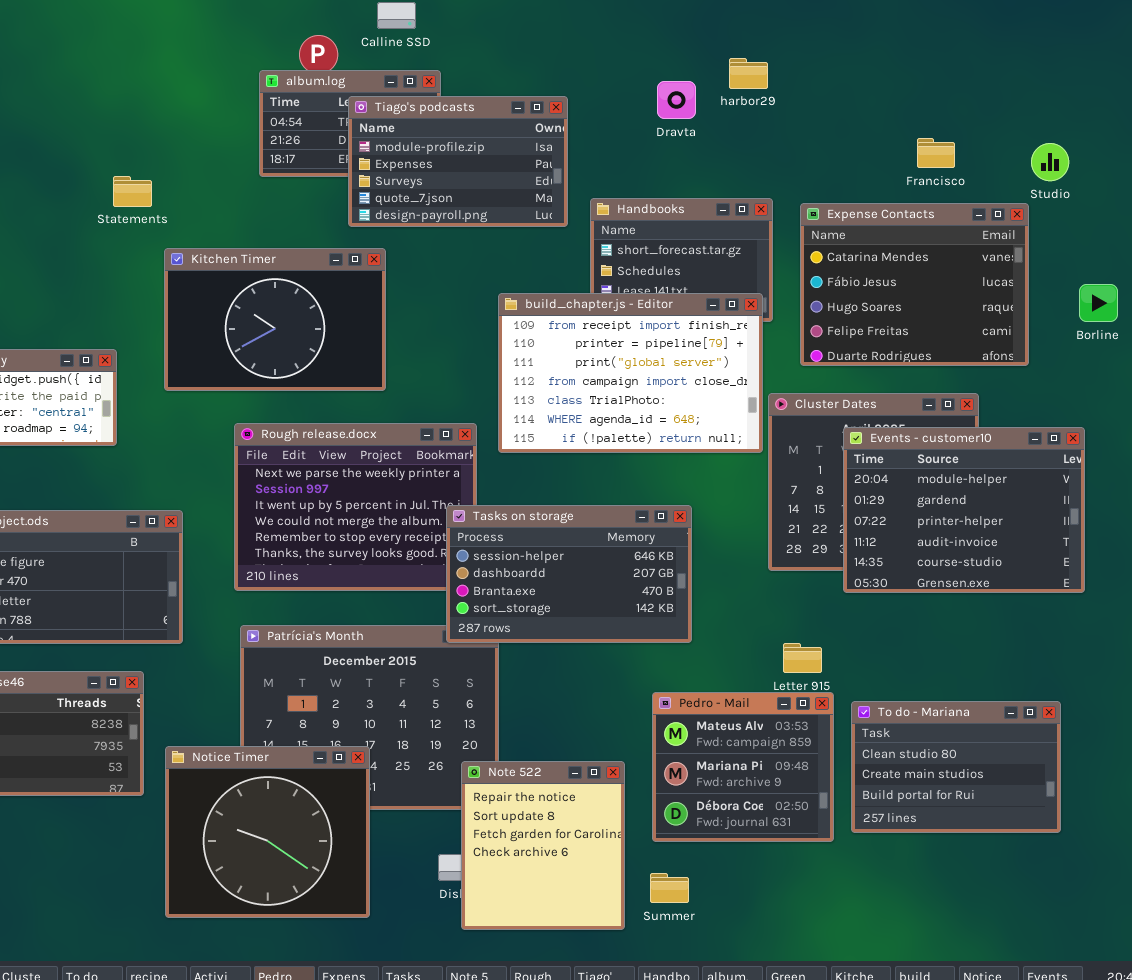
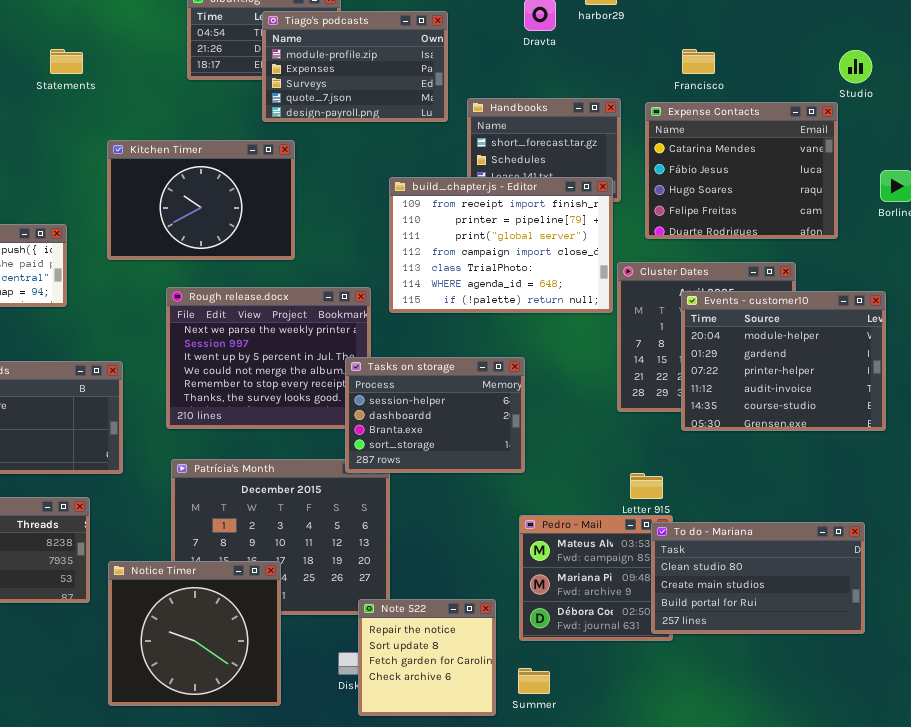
Francisco: [917,138,955,168] -> [682,49,715,74], moved
Statements: [113,176,152,207] -> [50,49,83,74], moved
Tasks on storage: [446,505,692,643] -> [345,357,525,473], resized
To do - Mariana: [851,701,1061,833] -> [651,522,865,634], resized
Note 522: [461,761,625,930] -> [358,599,496,716], resized

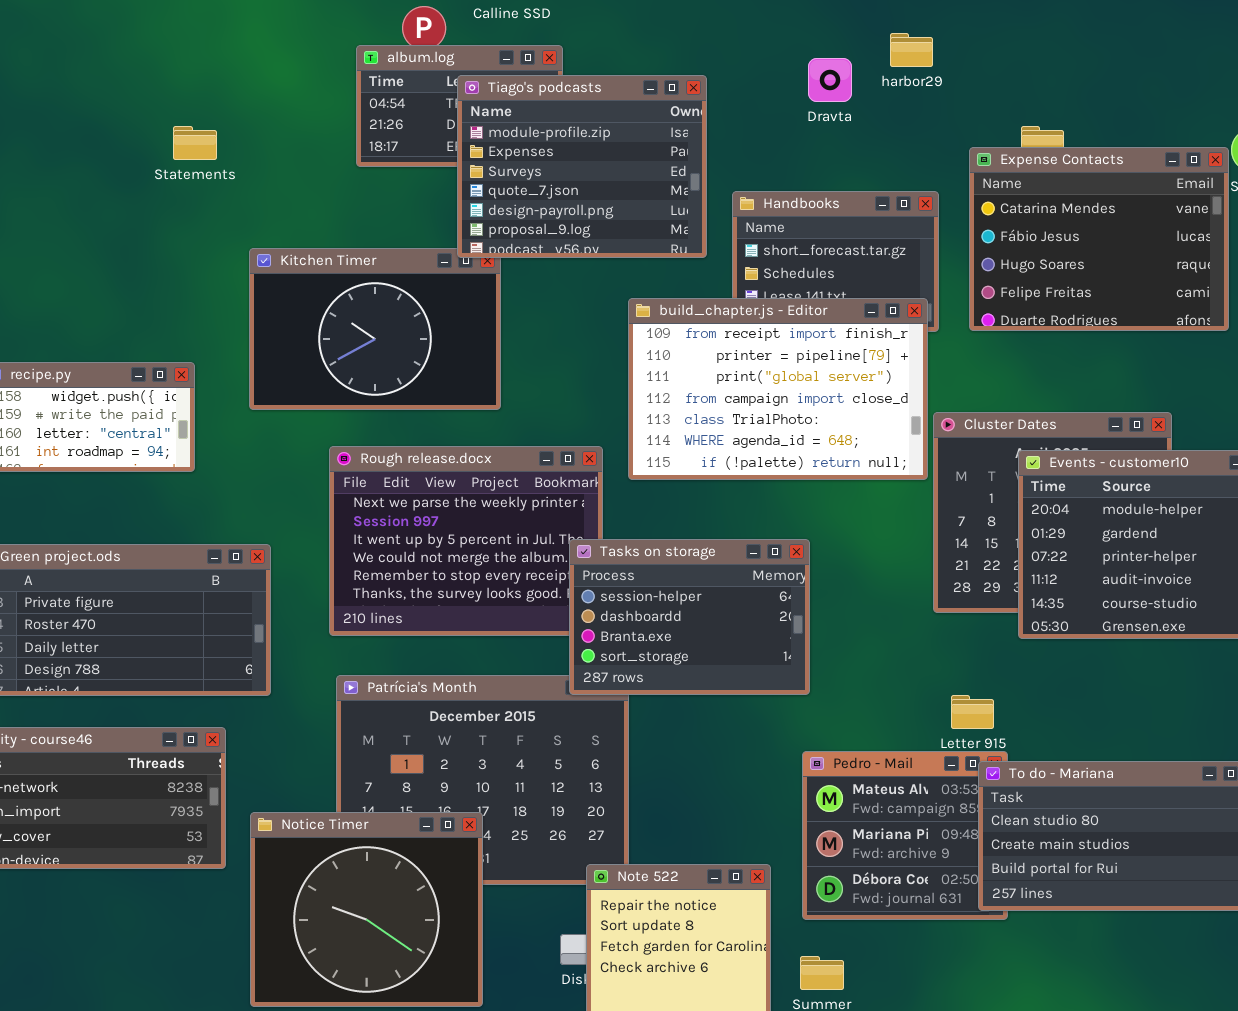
Tiago's podcasts: [262,11,448,122] -> [457,75,707,258], resized
Expense Contacts: [645,102,838,239] -> [969,147,1229,331], moved

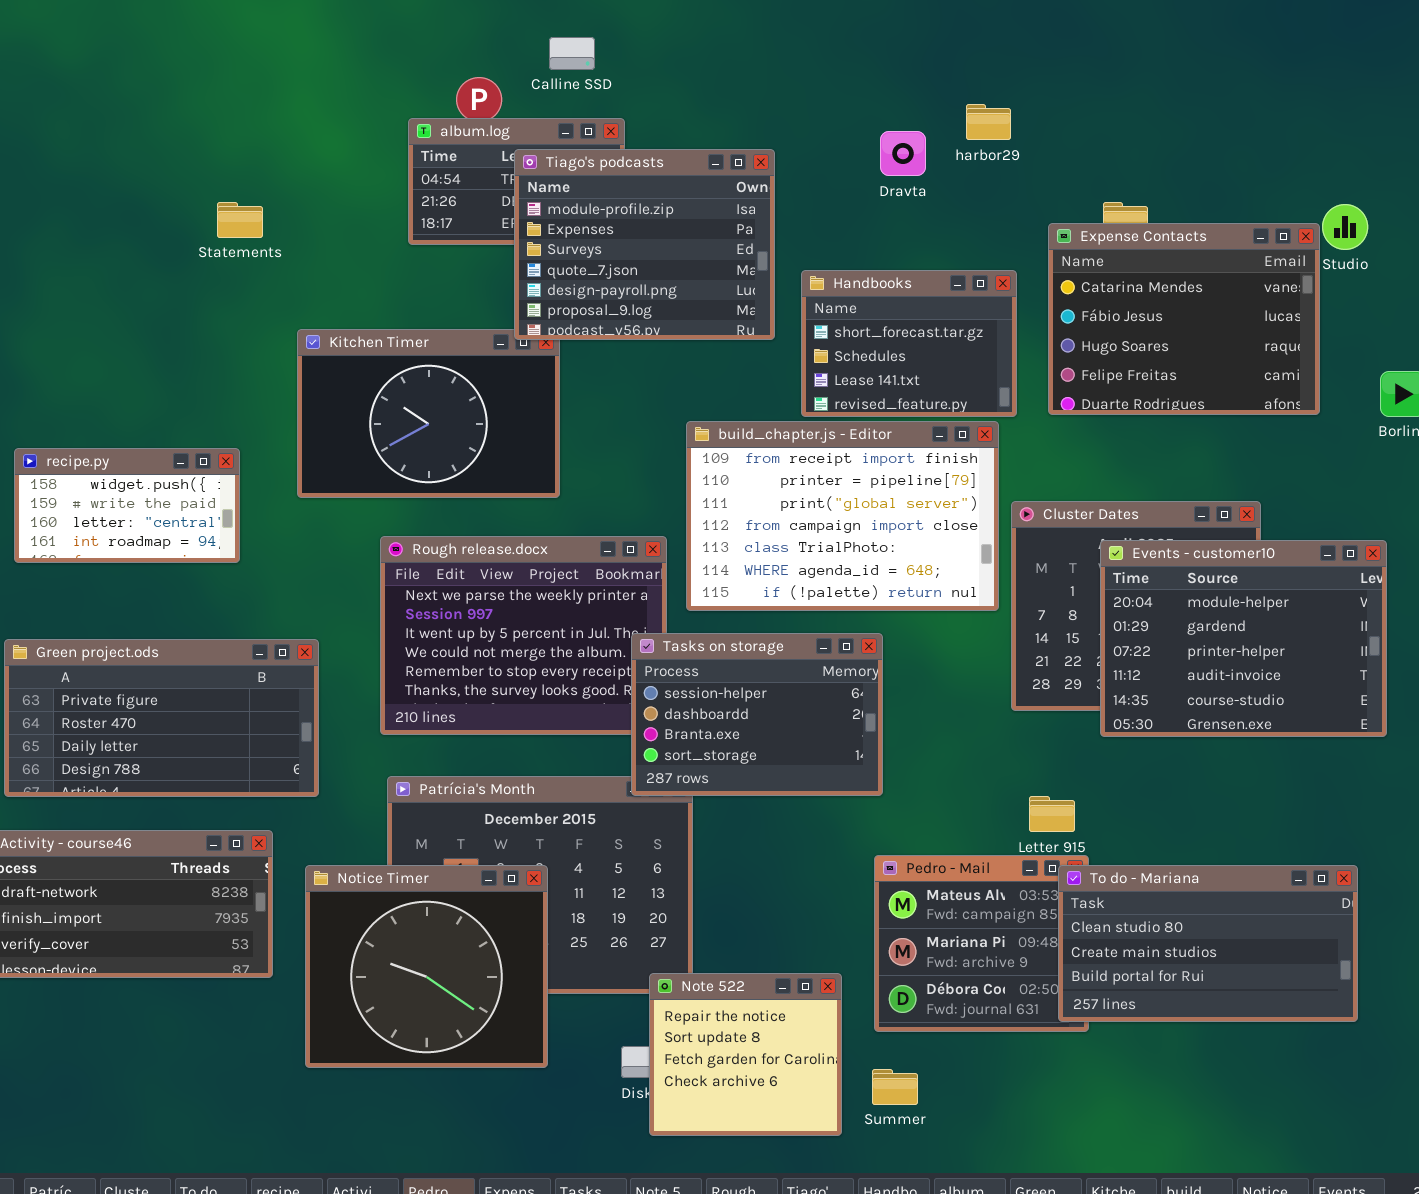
build_chapter.js - Editor: [628,298,928,480] -> [686,421,999,611], moved
Notice Timer: [250,812,483,1007] -> [305,865,548,1068], moved

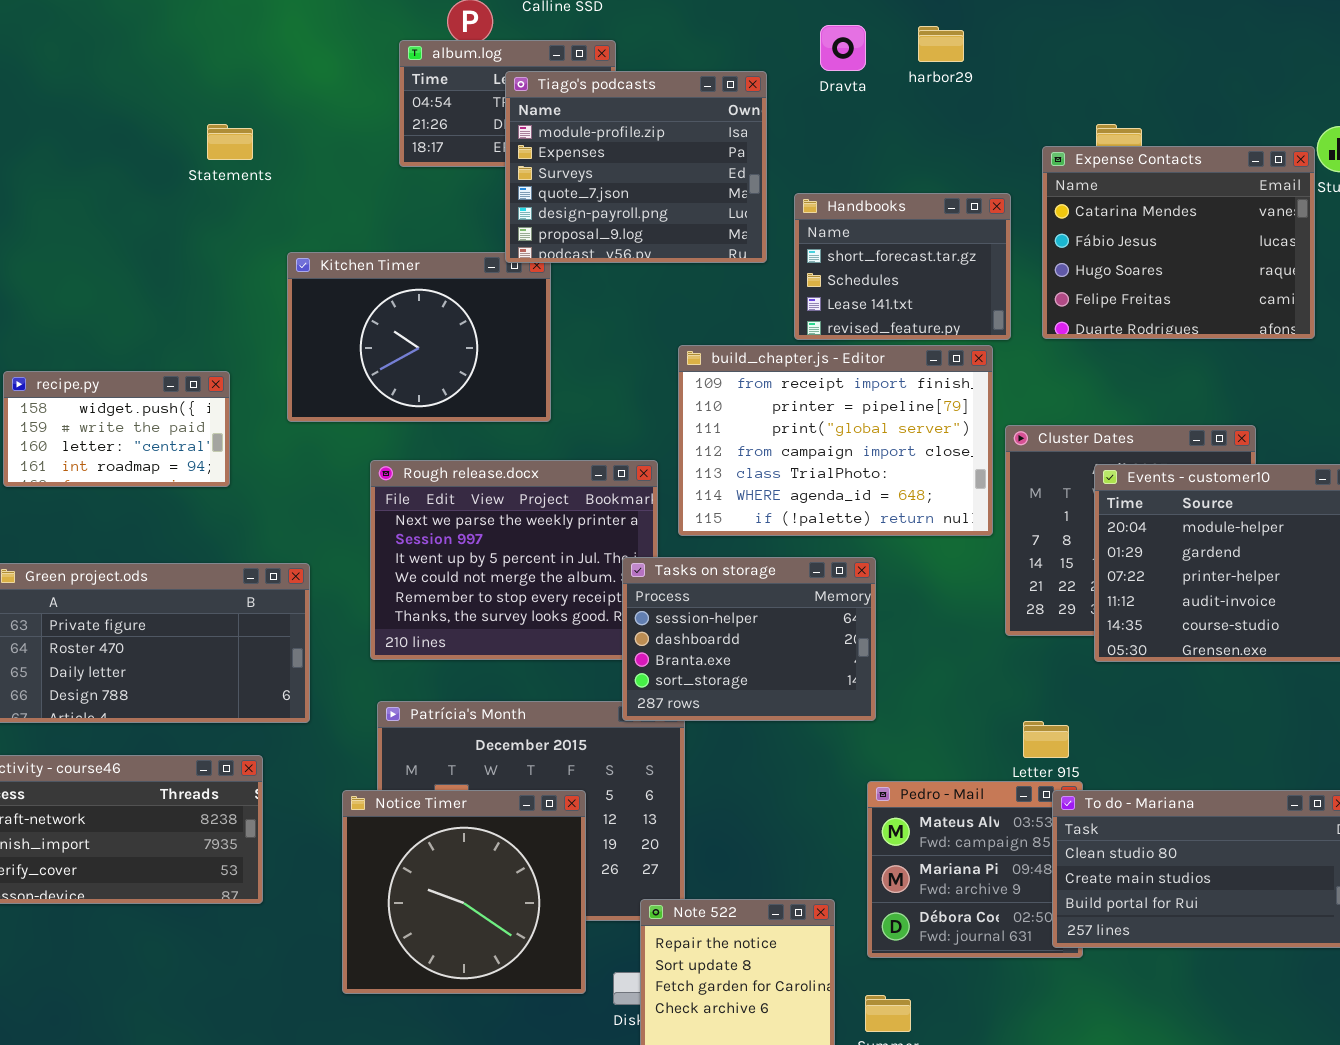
harbor29: [966,104,1011,140] -> [918,26,964,62], moved
Dravta: [880,131,926,176] -> [820,25,866,71], moved
Notice Timer: [305,865,548,1068] -> [342,790,586,994], moved

